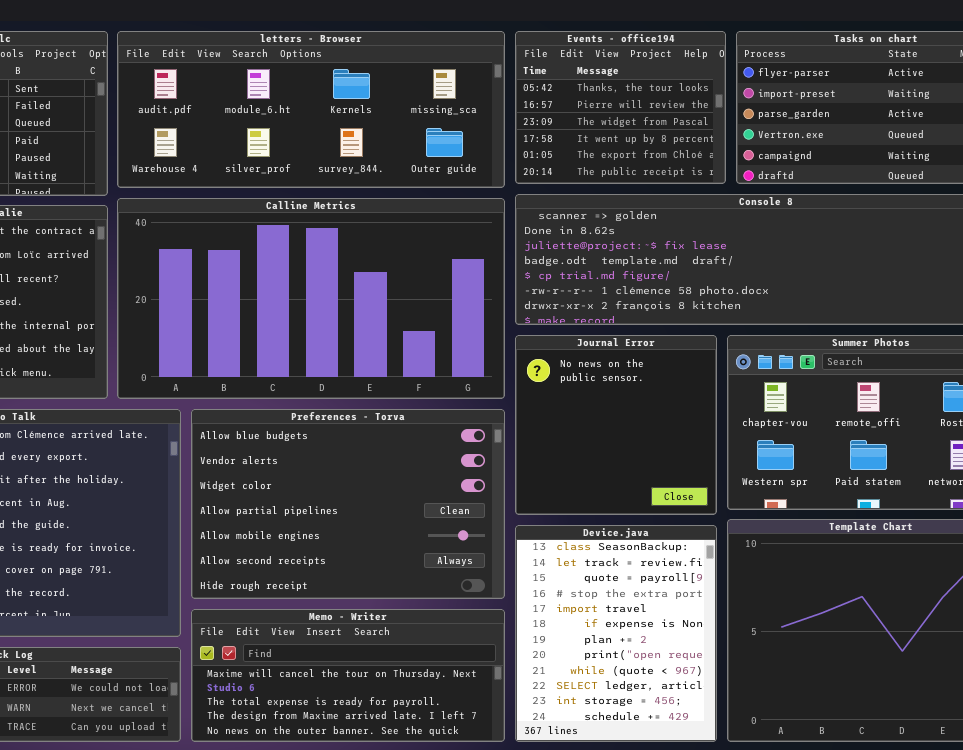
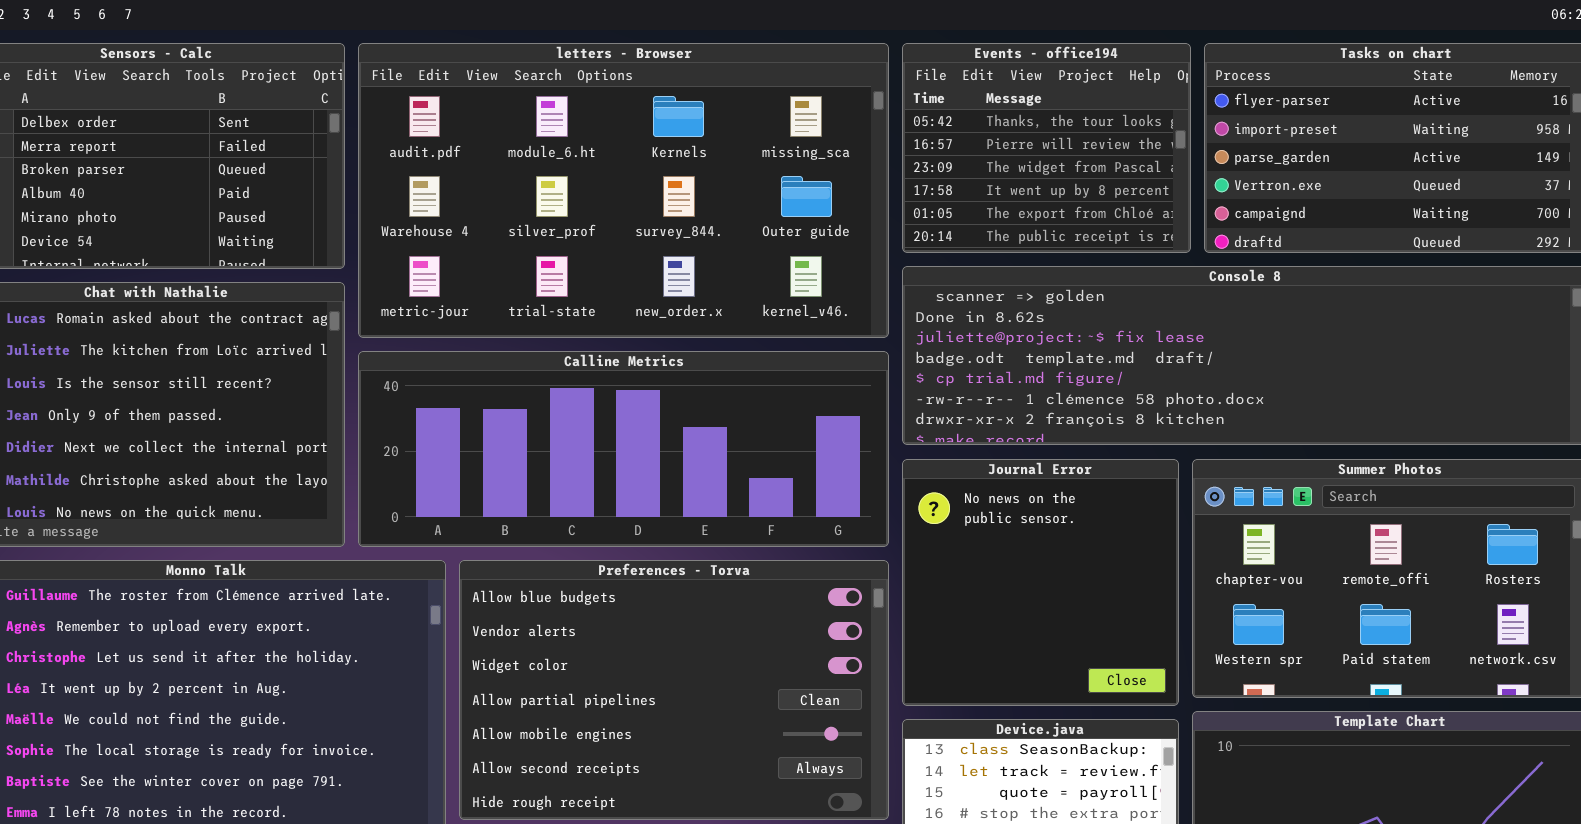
letters - Browser: [117,31,505,188] -> [358,43,889,338], resized
Calline Metrics: [117,198,505,399] -> [358,351,889,547], resized

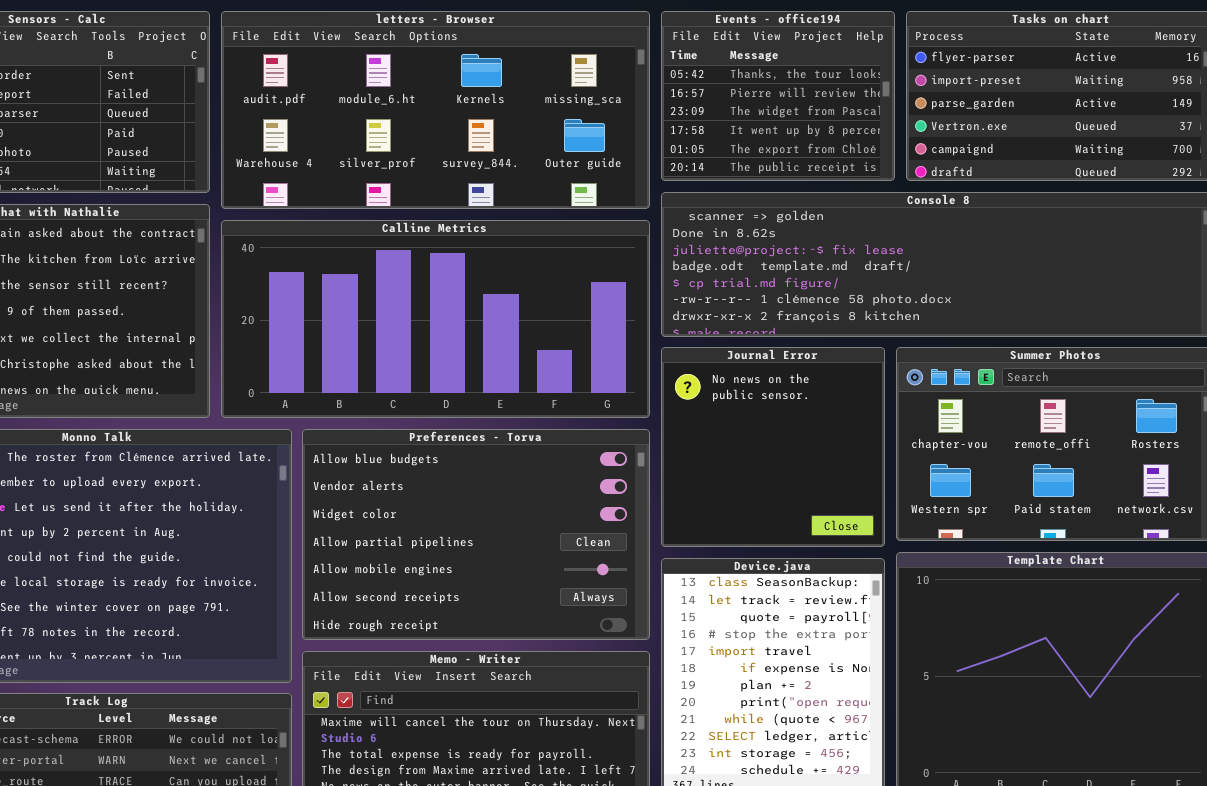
letters - Browser: [358,43,889,338] -> [221,11,650,209], resized
Calline Metrics: [358,351,889,547] -> [221,220,650,418], resized

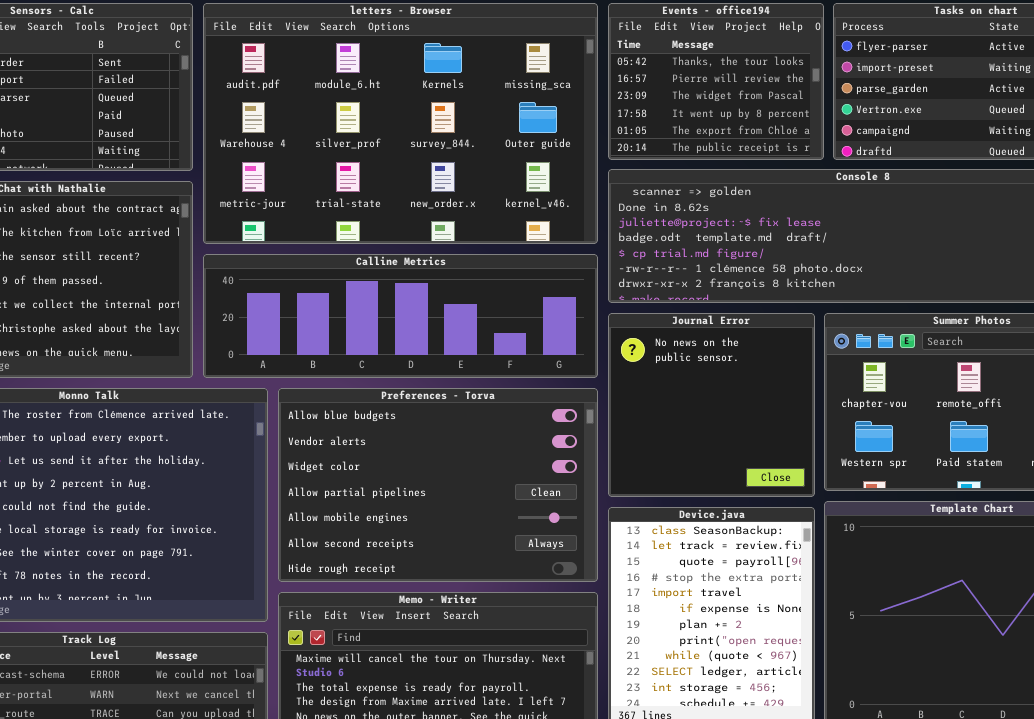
letters - Browser: [221,11,650,209] -> [203,3,598,244], resized
Calline Metrics: [221,220,650,418] -> [203,254,598,378], resized

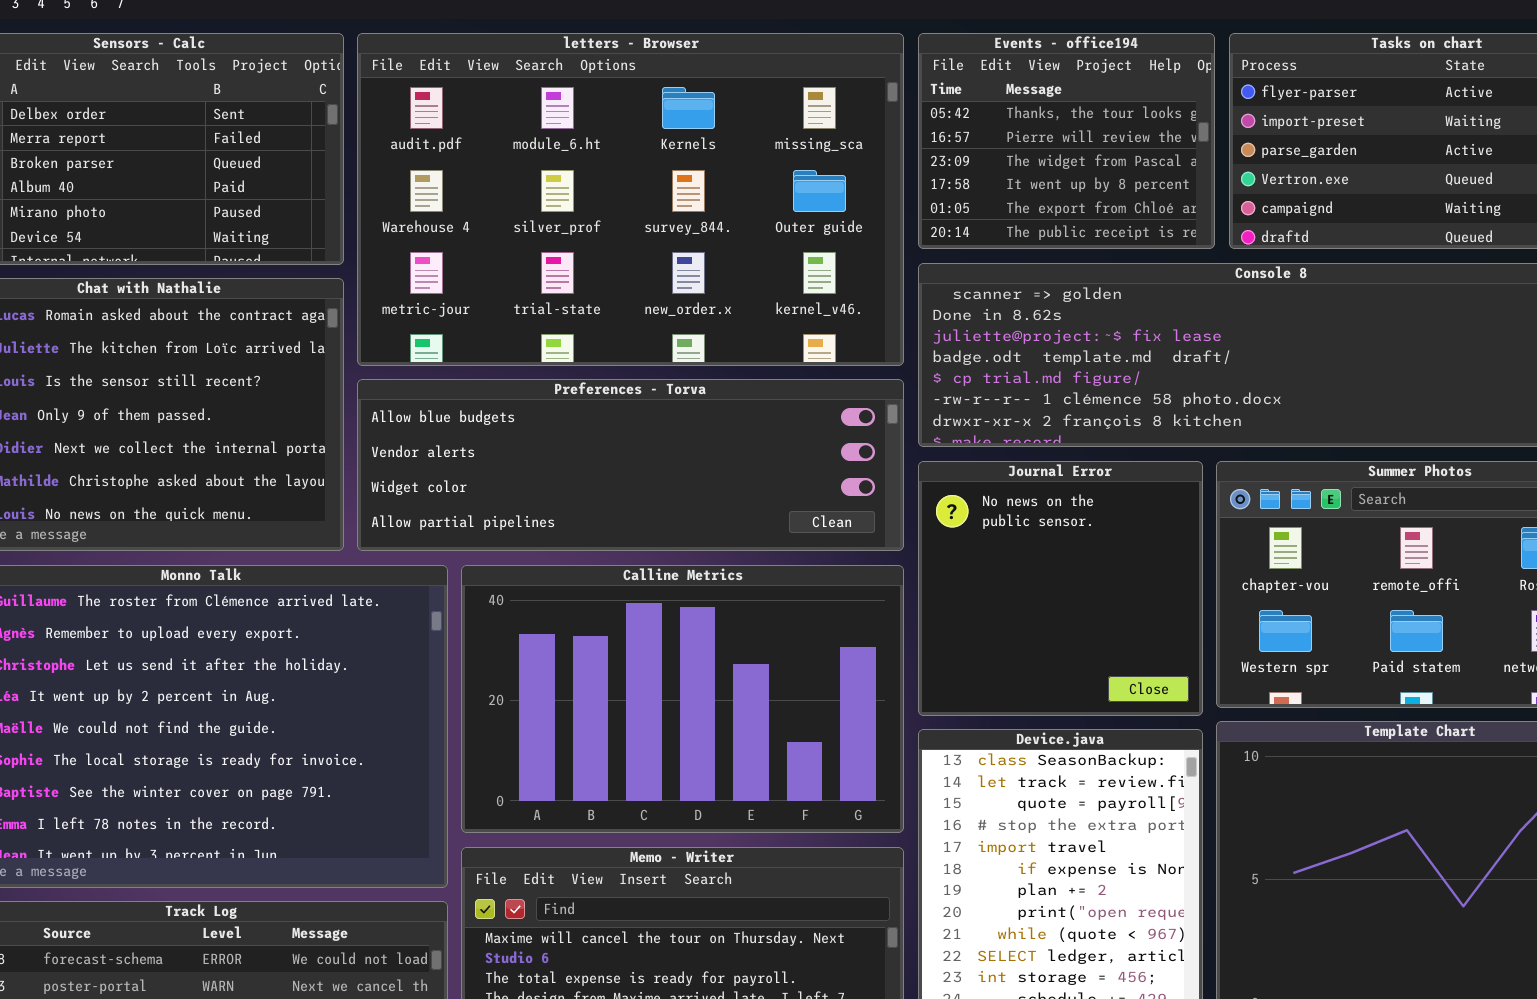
Calline Metrics: [203,254,598,378] -> [461,565,904,833], moved, resized
Preferences - Torva: [278,388,598,582] -> [357,379,904,551], moved, resized

